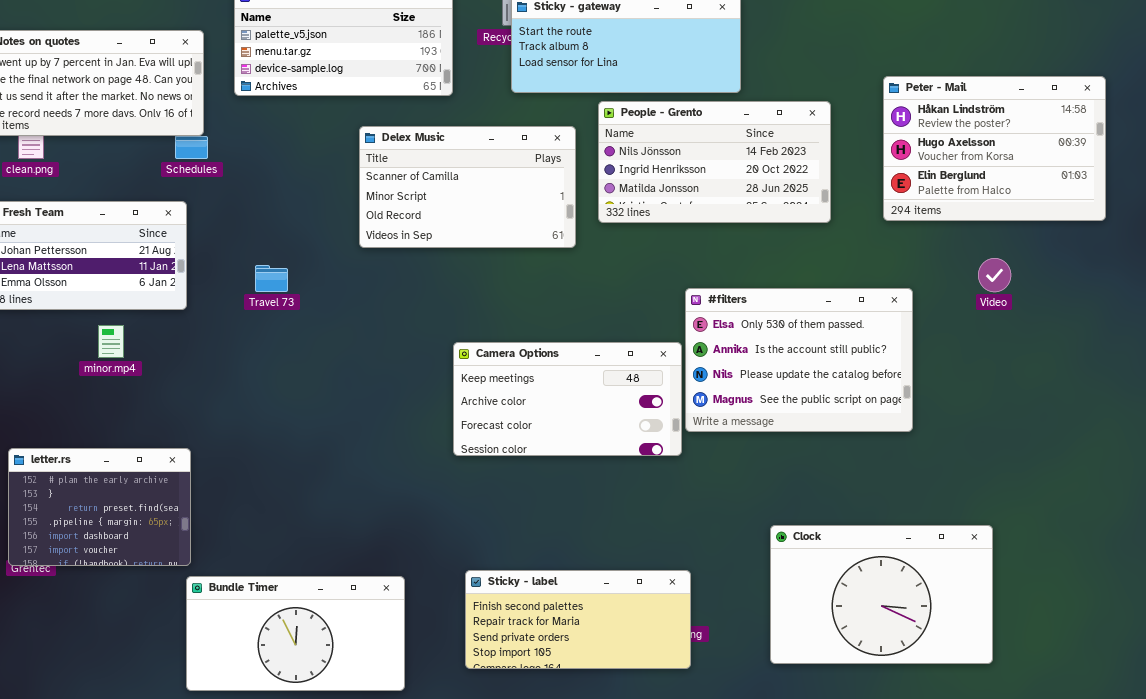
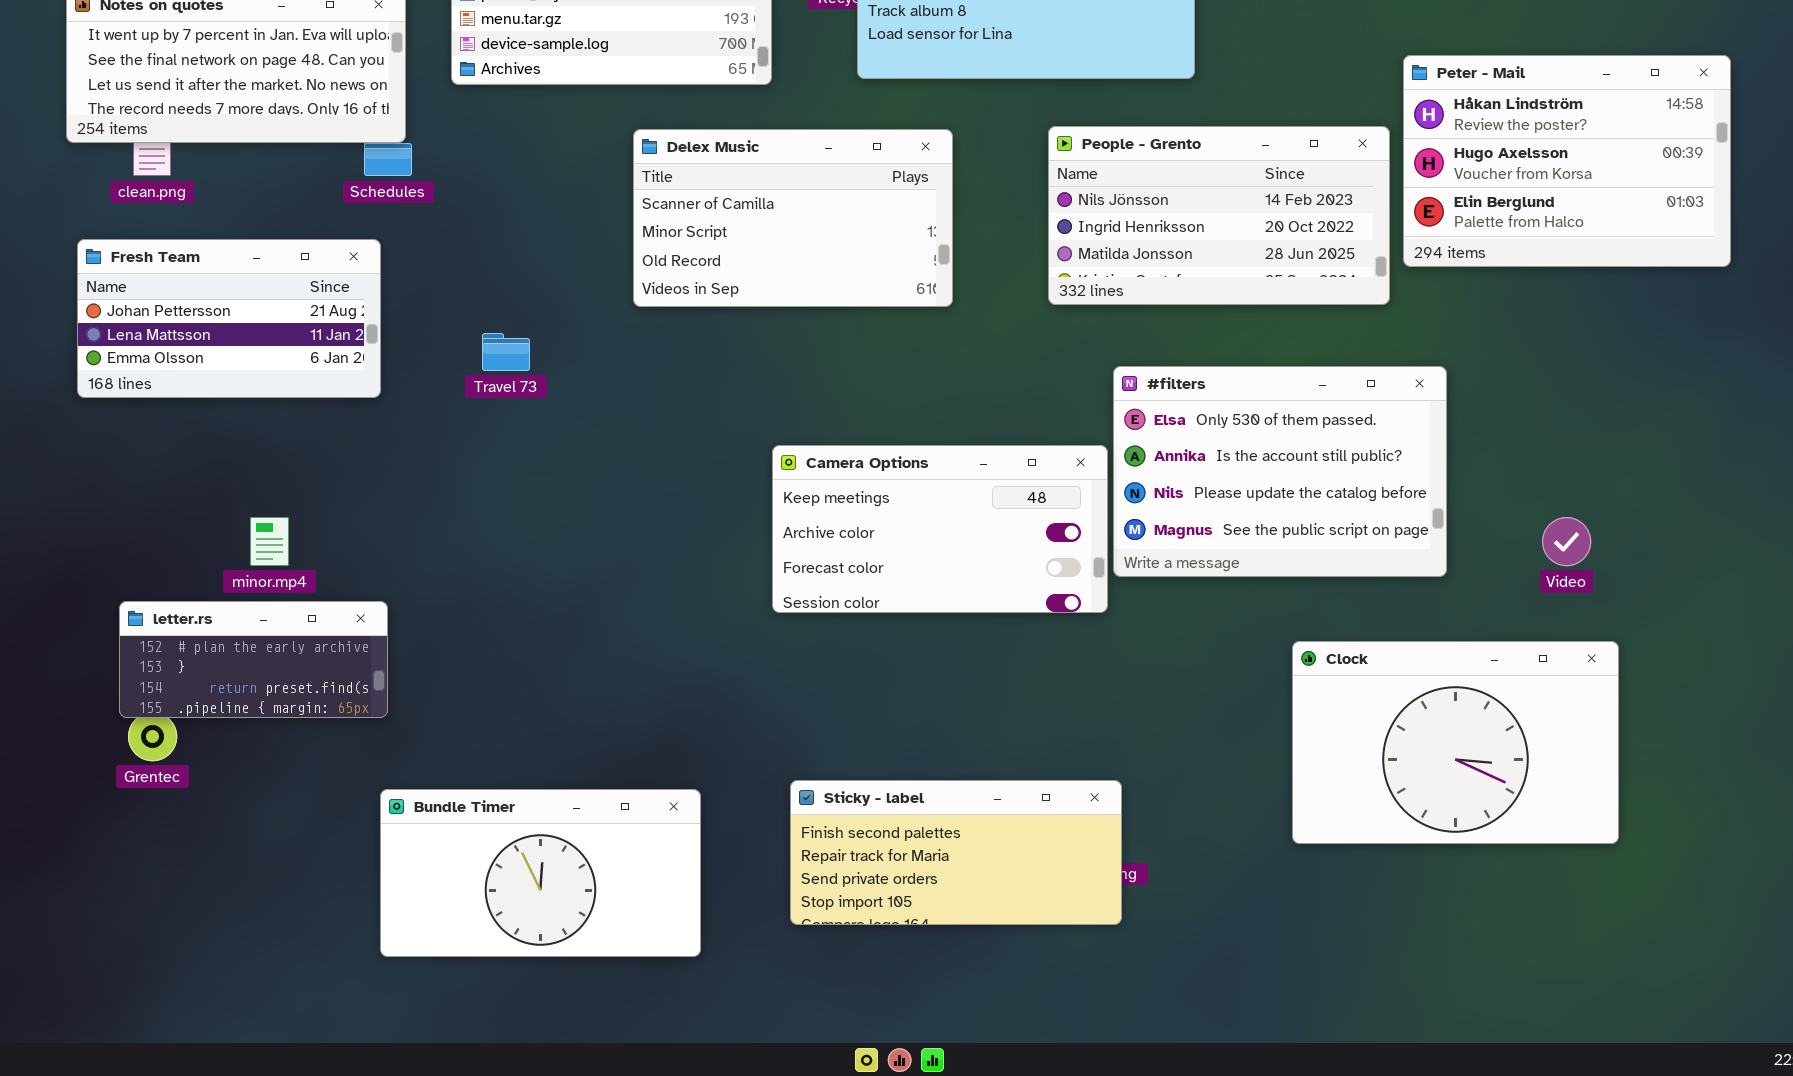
People - Grento: [598,101,831,223] -> [1048,126,1390,305], moved
Video: [978,258,1011,292] -> [1542,517,1591,566], moved
minor.mp4: [98,325,124,358] -> [250,517,289,566], moved
letter.rs: [8,448,191,566] -> [119,601,388,718], resized
Clock: [770,525,993,664] -> [1292,641,1619,844], moved

